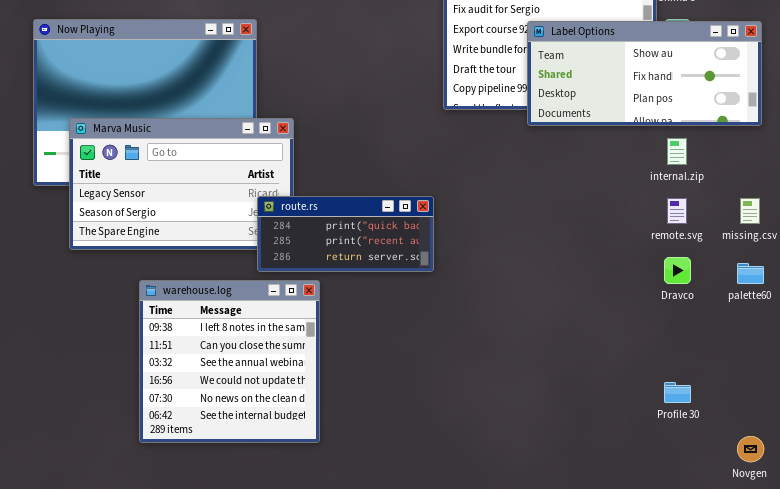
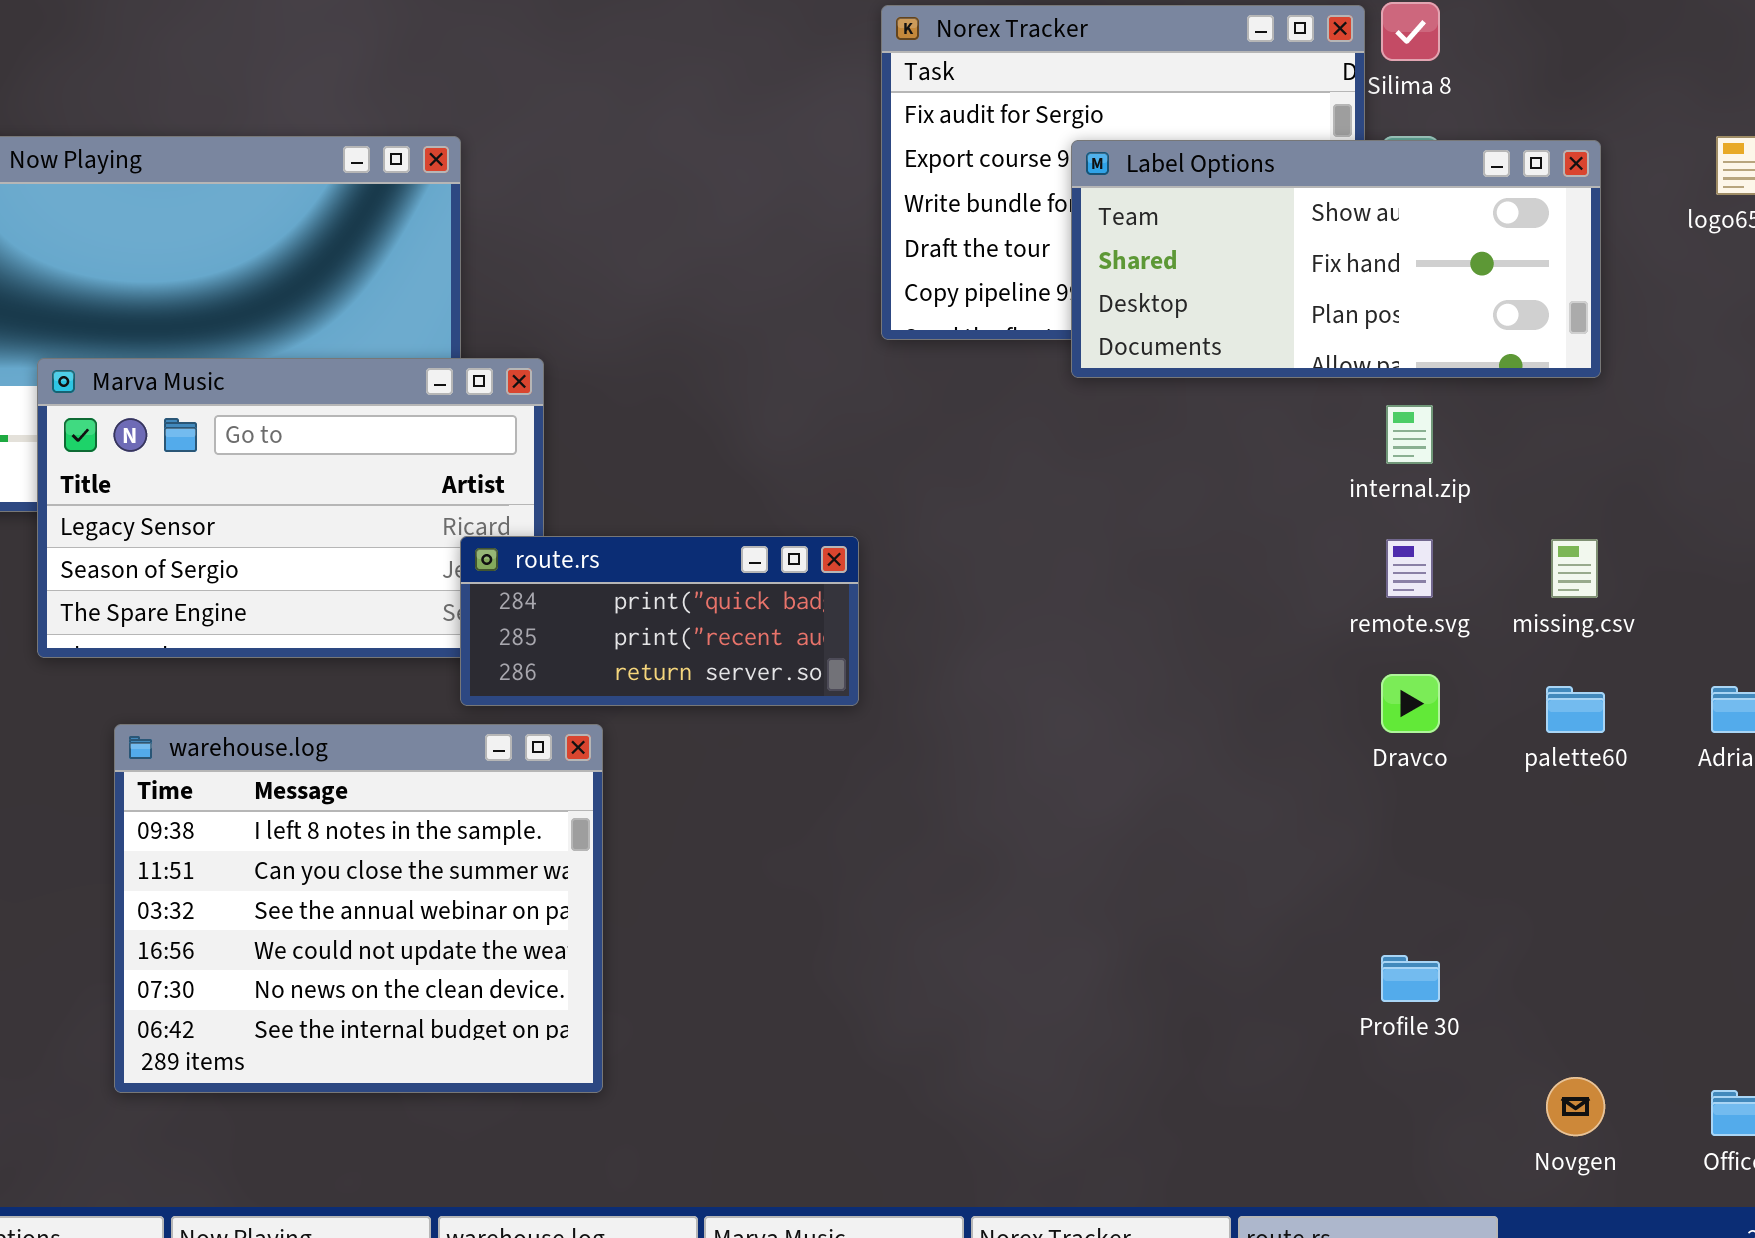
warehouse.log: [139,280,320,443] -> [114,724,603,1093], resized

